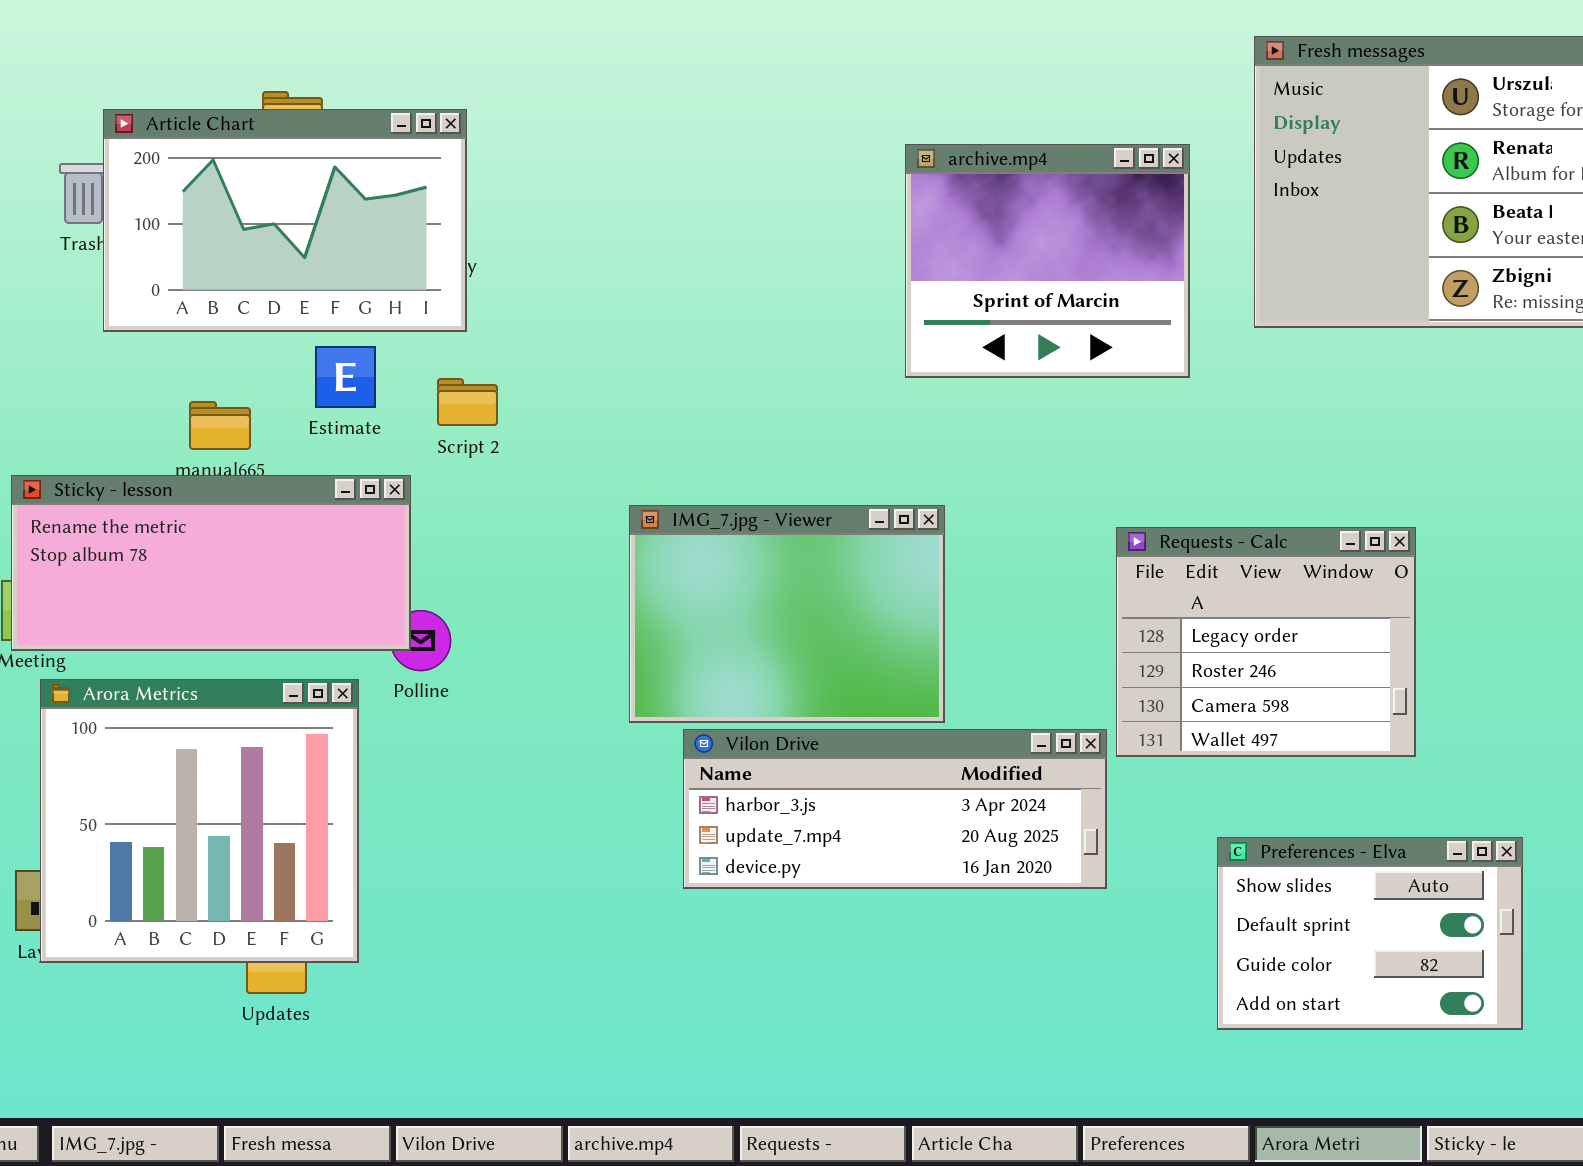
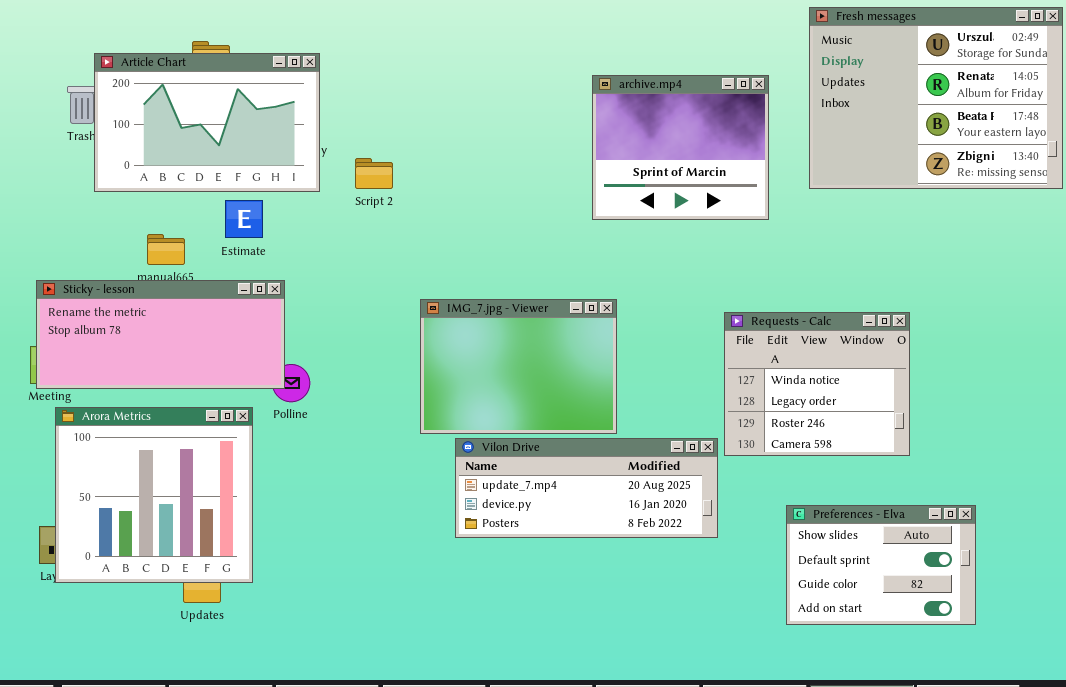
Script 2: [437,378,498,426] -> [355,158,393,189], moved
Requests - Calc: [1116,527,1416,757] -> [724,312,910,456], scrolled up 1 row
Vilon Drive: [683,729,1107,889] -> [455,438,718,538], scrolled down 1 row

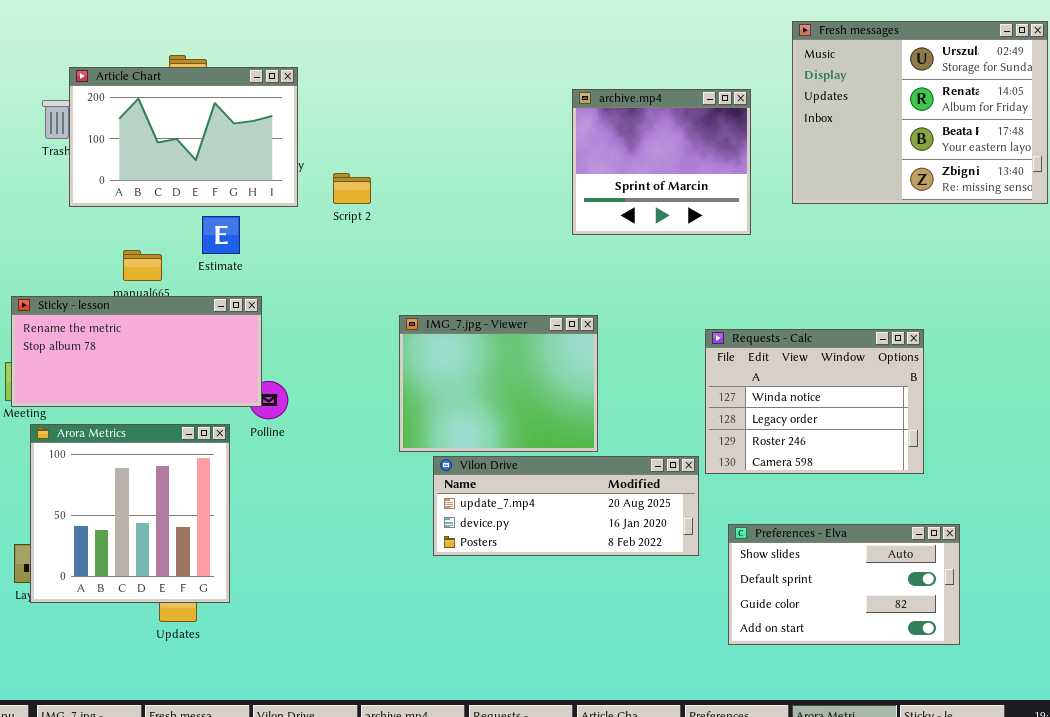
Requests - Calc: [724,312,910,456] -> [705,329,924,474], resized
Preferences - Elva: [786,505,976,625] -> [728,524,960,645], resized

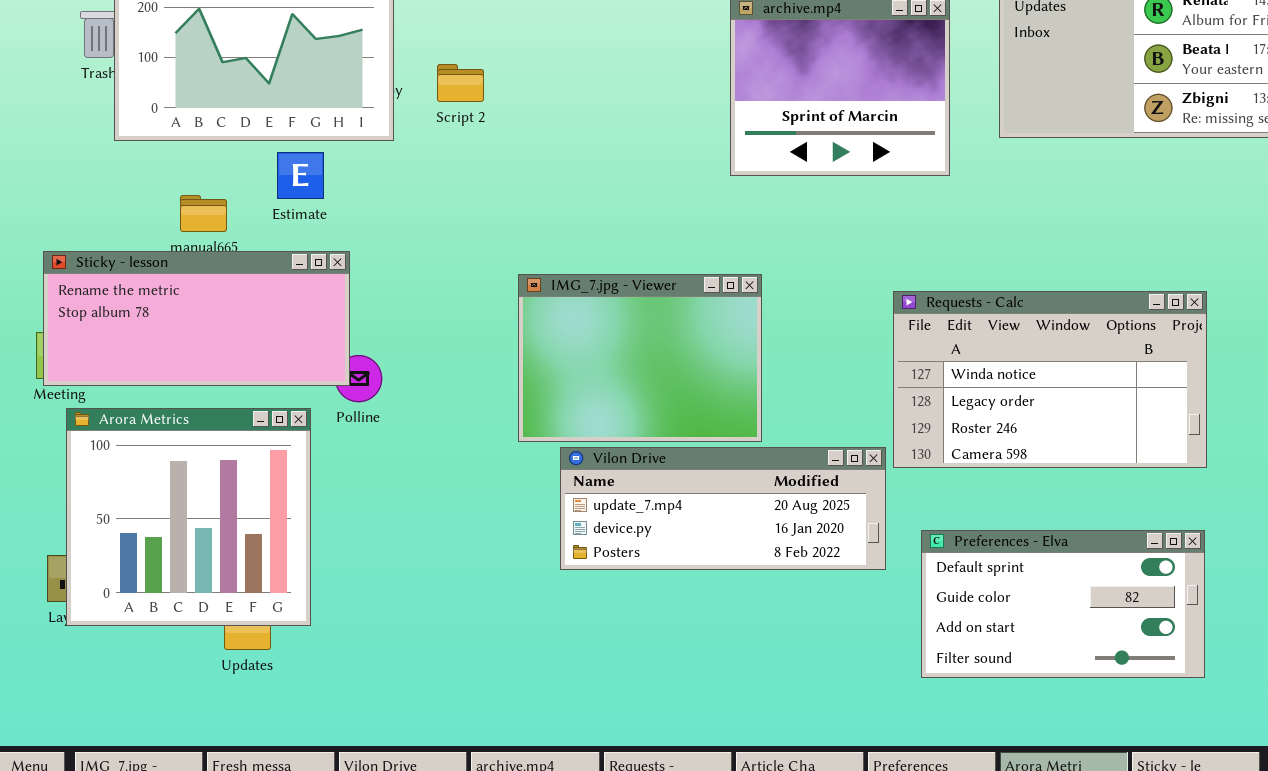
Script 2: [333,173,371,204] -> [437,64,484,102], moved
Requests - Calc: [705,329,924,474] -> [893,291,1207,468], resized
Preferences - Elva: [728,524,960,645] -> [921,530,1205,678], scrolled down 1 row

